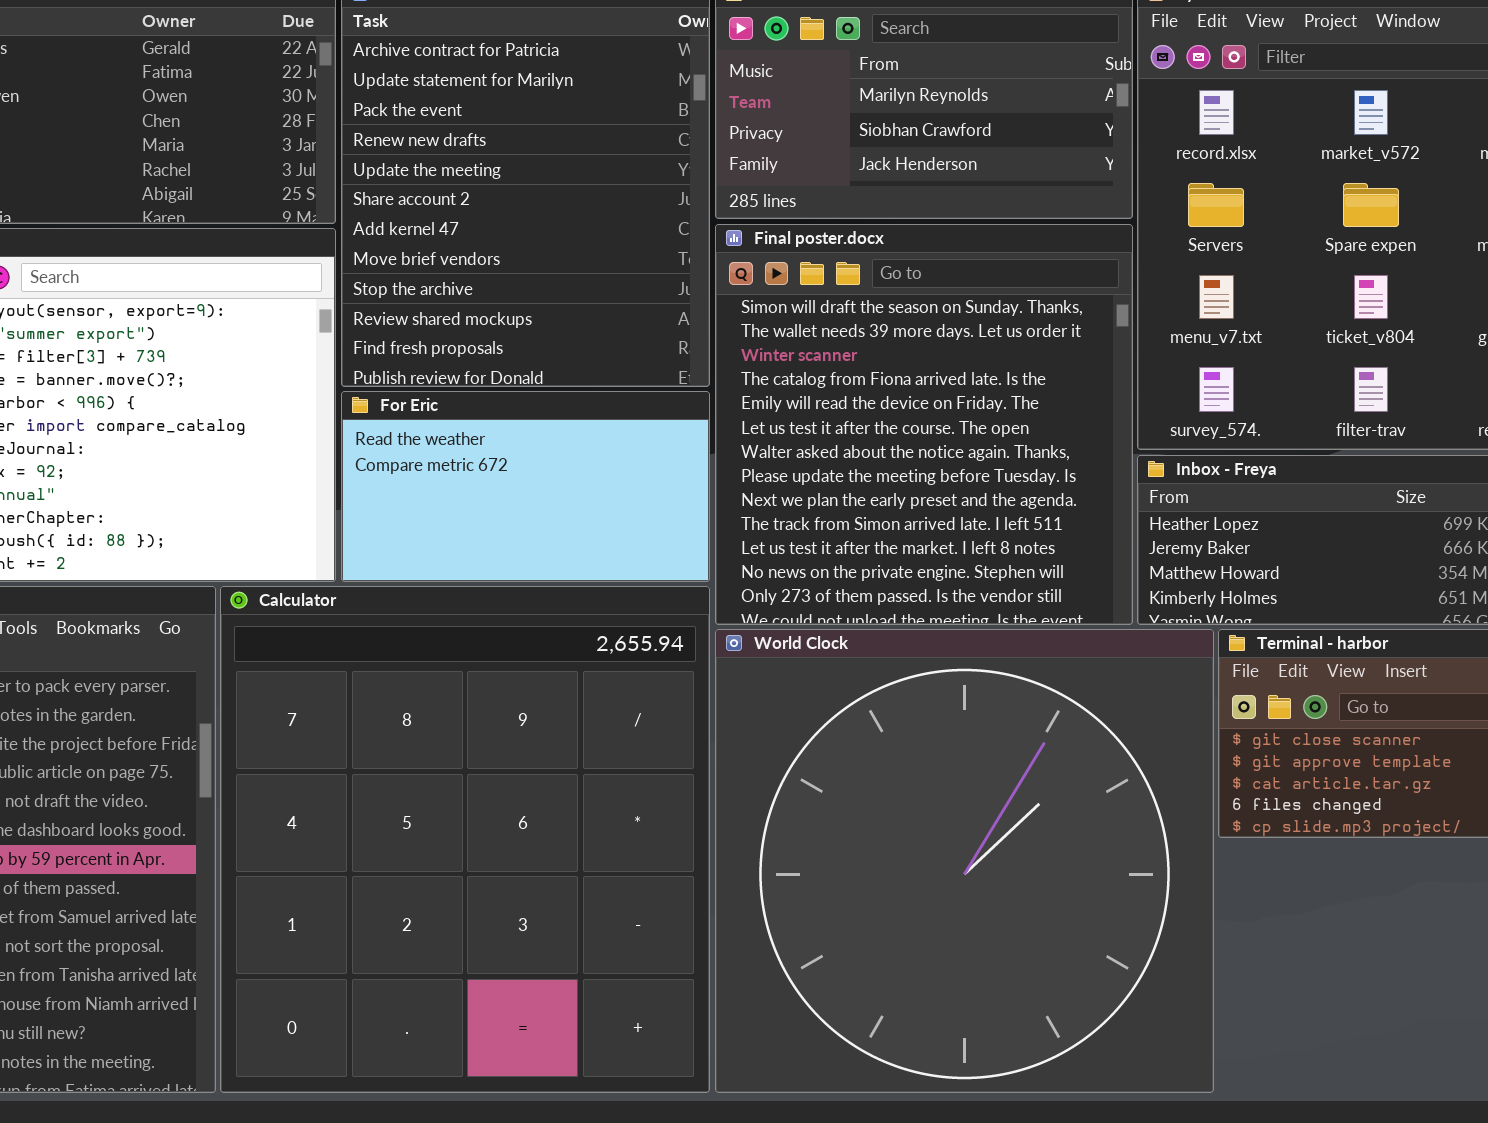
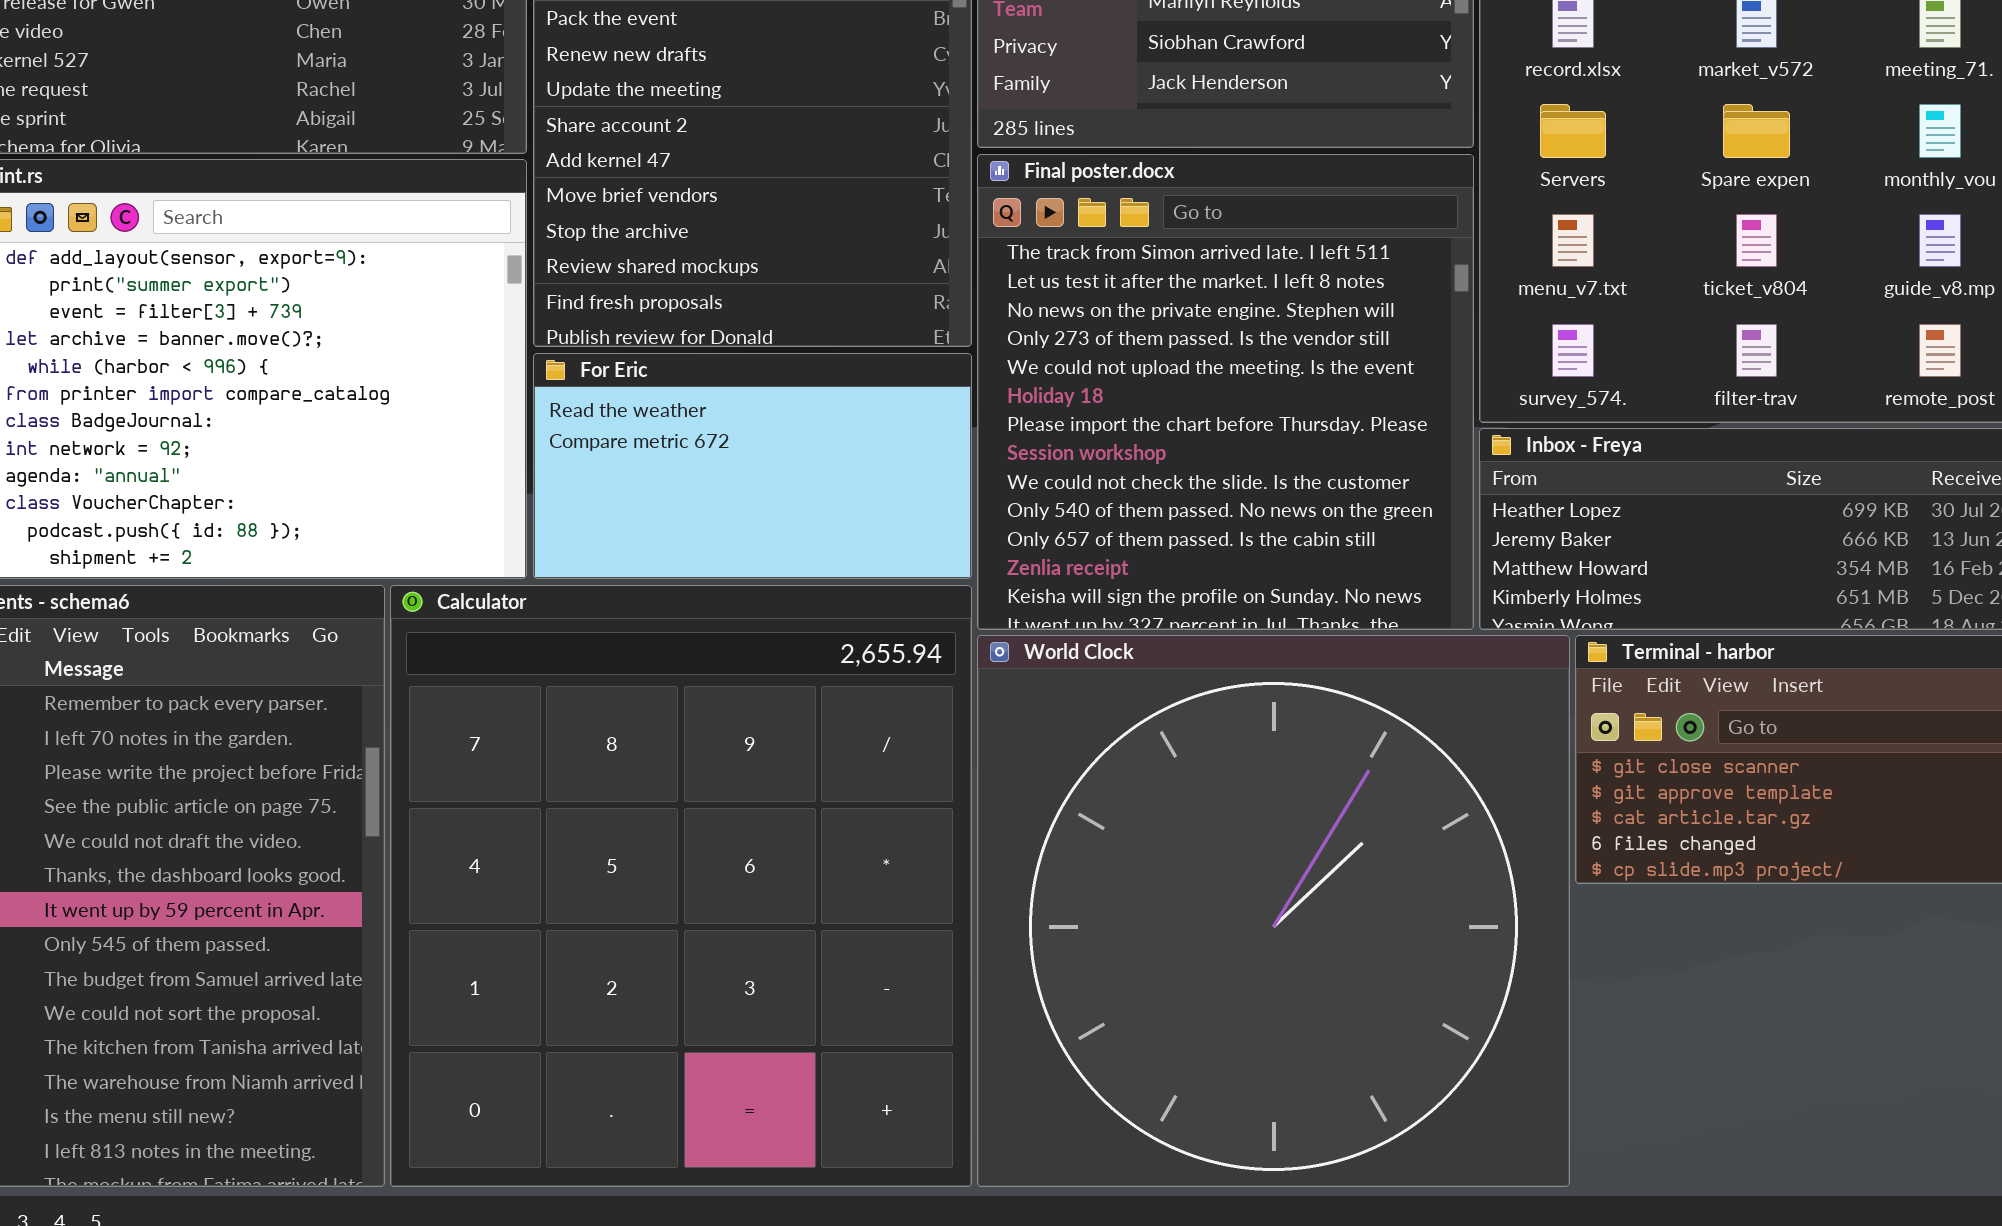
Final poster.docx: [715,224,1133,625] -> [977,154,1474,630], scrolled down 9 rows

